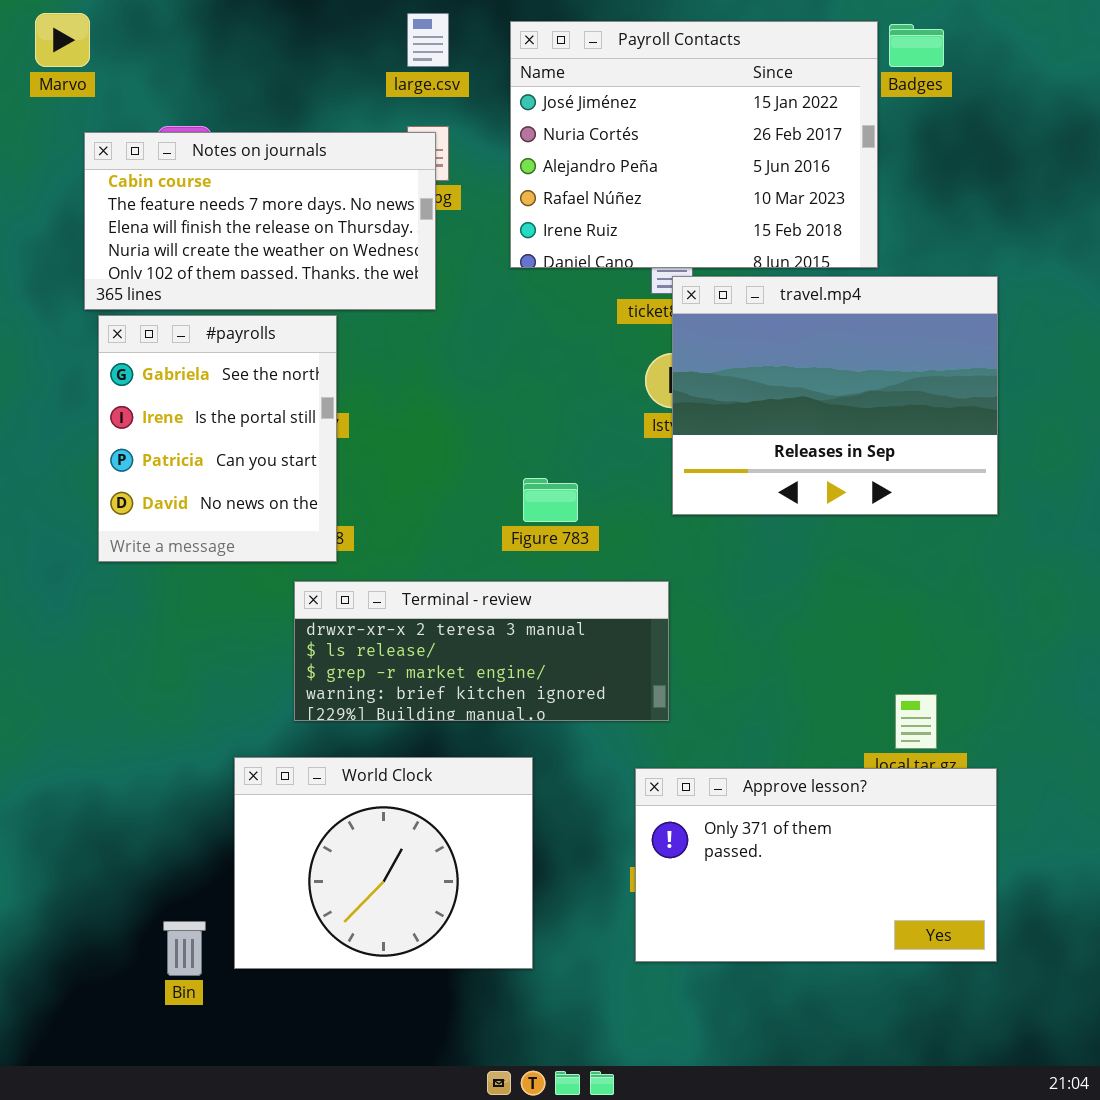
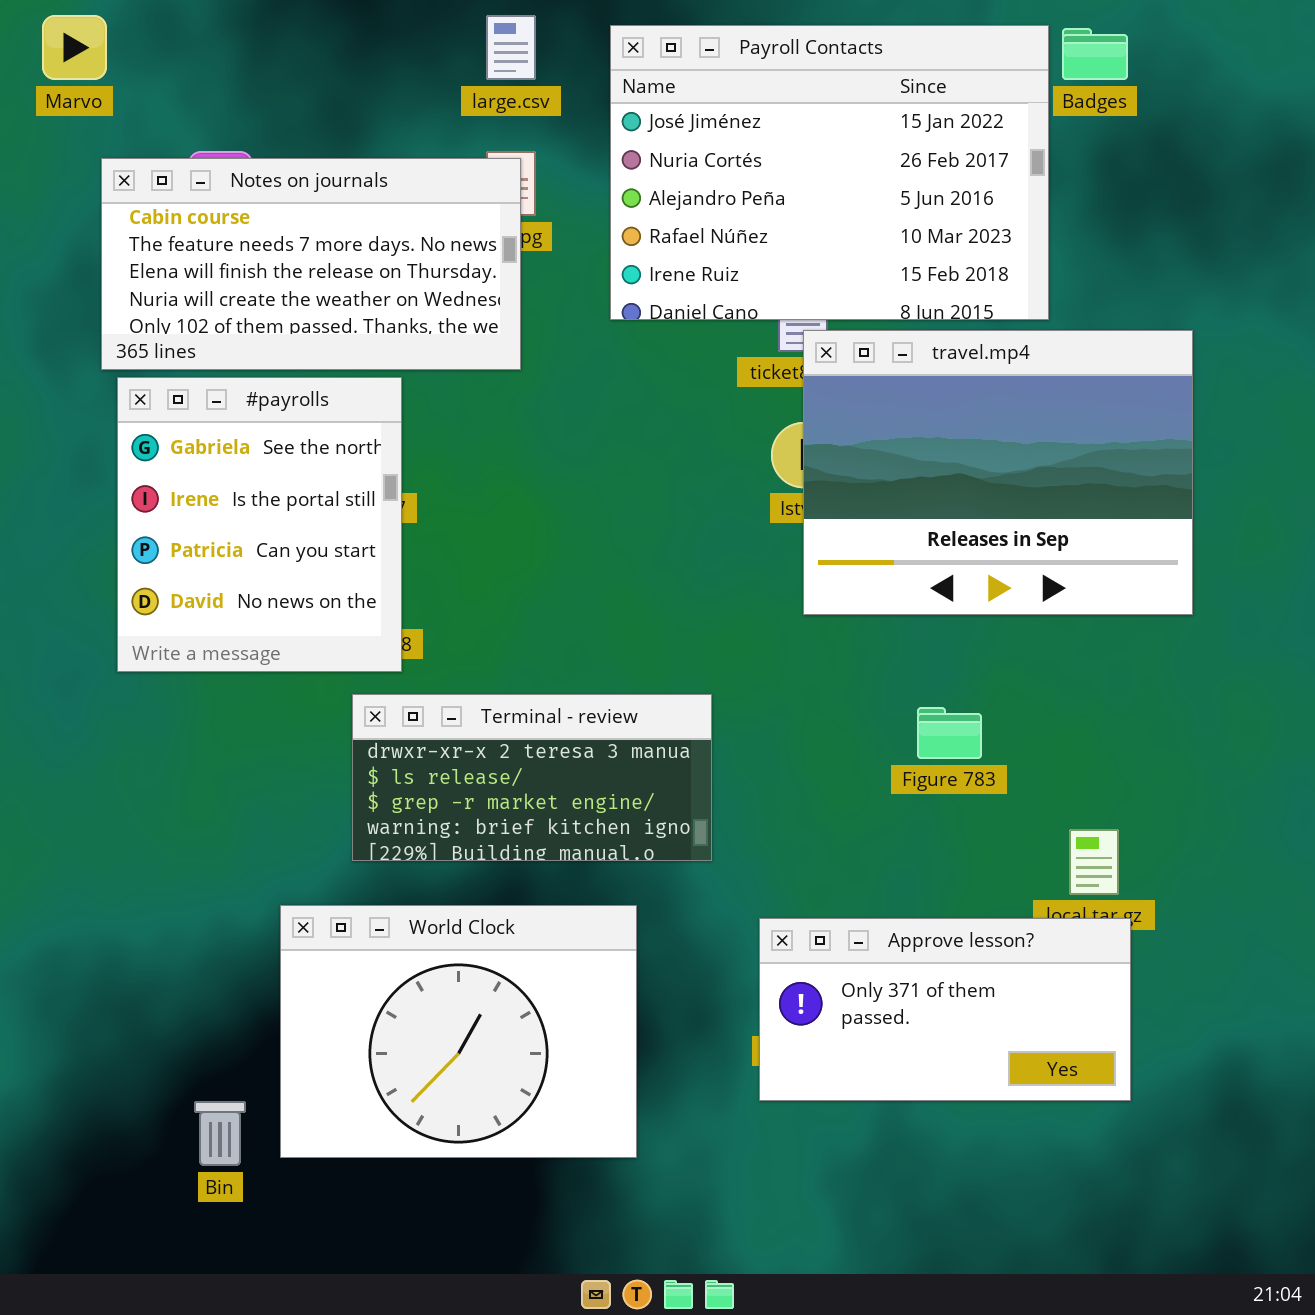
Figure 783: [523,478,578,522] -> [917,707,982,759], moved
Terminal - review: [294,581,669,721] -> [352,694,712,861], resized
Approve lesson?: [635,768,997,962] -> [759,918,1131,1101], resized

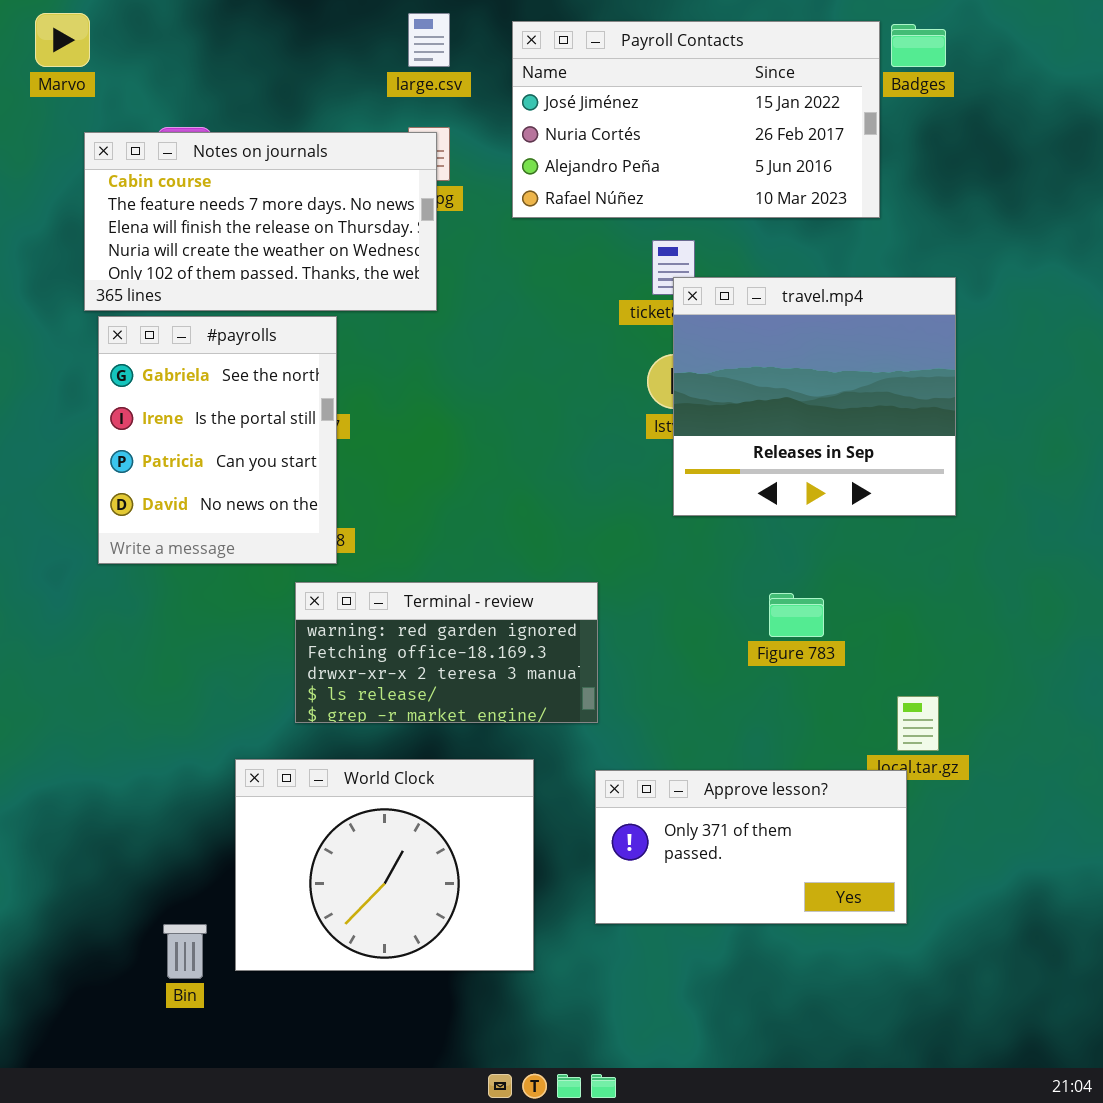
Payroll Contacts: [610,25,1049,320] -> [512,21,880,218], resized
travel.mp4: [803,330,1193,615] -> [673,277,956,516], resized
Terminal - review: [352,694,712,861] -> [295,582,598,723], scrolled up 2 rows
Approve lesson?: [759,918,1131,1101] -> [595,770,907,924], moved

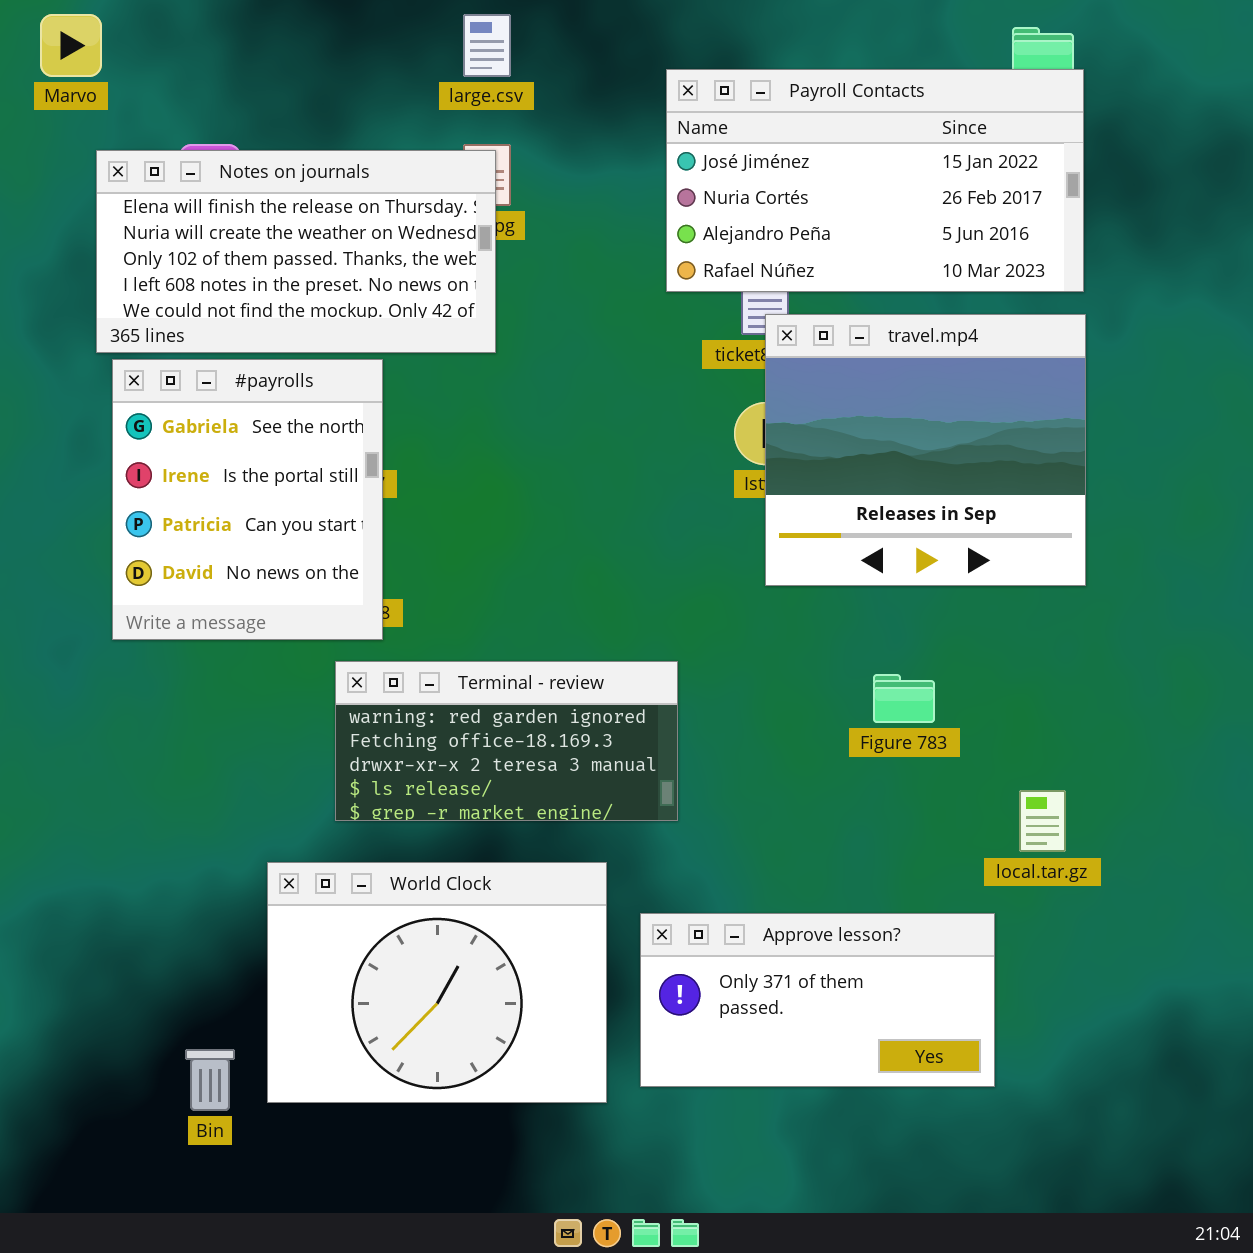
Payroll Contacts: [512,21,880,218] -> [666,69,1084,292], moved
Notes on journals: [84,132,437,311] -> [96,150,496,353], scrolled down 2 rows
Approve lesson?: [595,770,907,924] -> [640,913,995,1087], moved

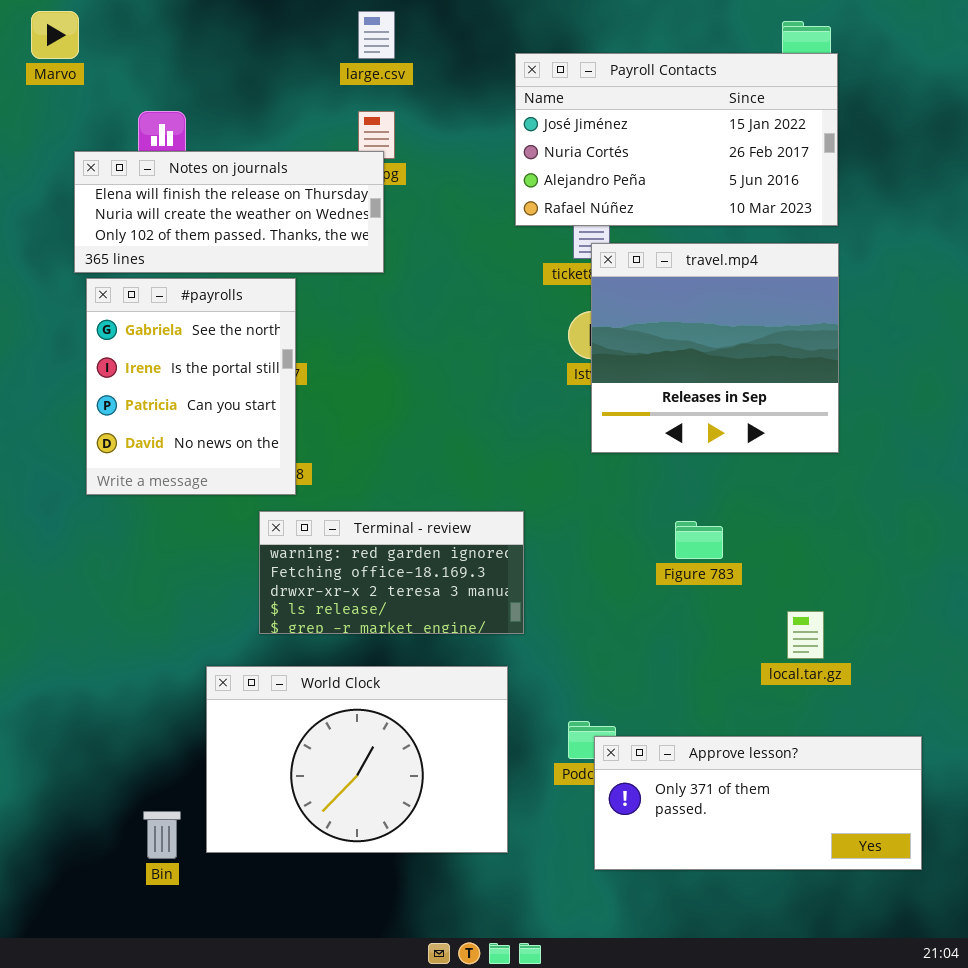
Notes on journals: [96,150,496,353] -> [74,151,384,273], resized
World Clock: [267,862,607,1103] -> [206,666,508,853], resized
Approve lesson?: [640,913,995,1087] -> [594,736,922,870], moved, resized

